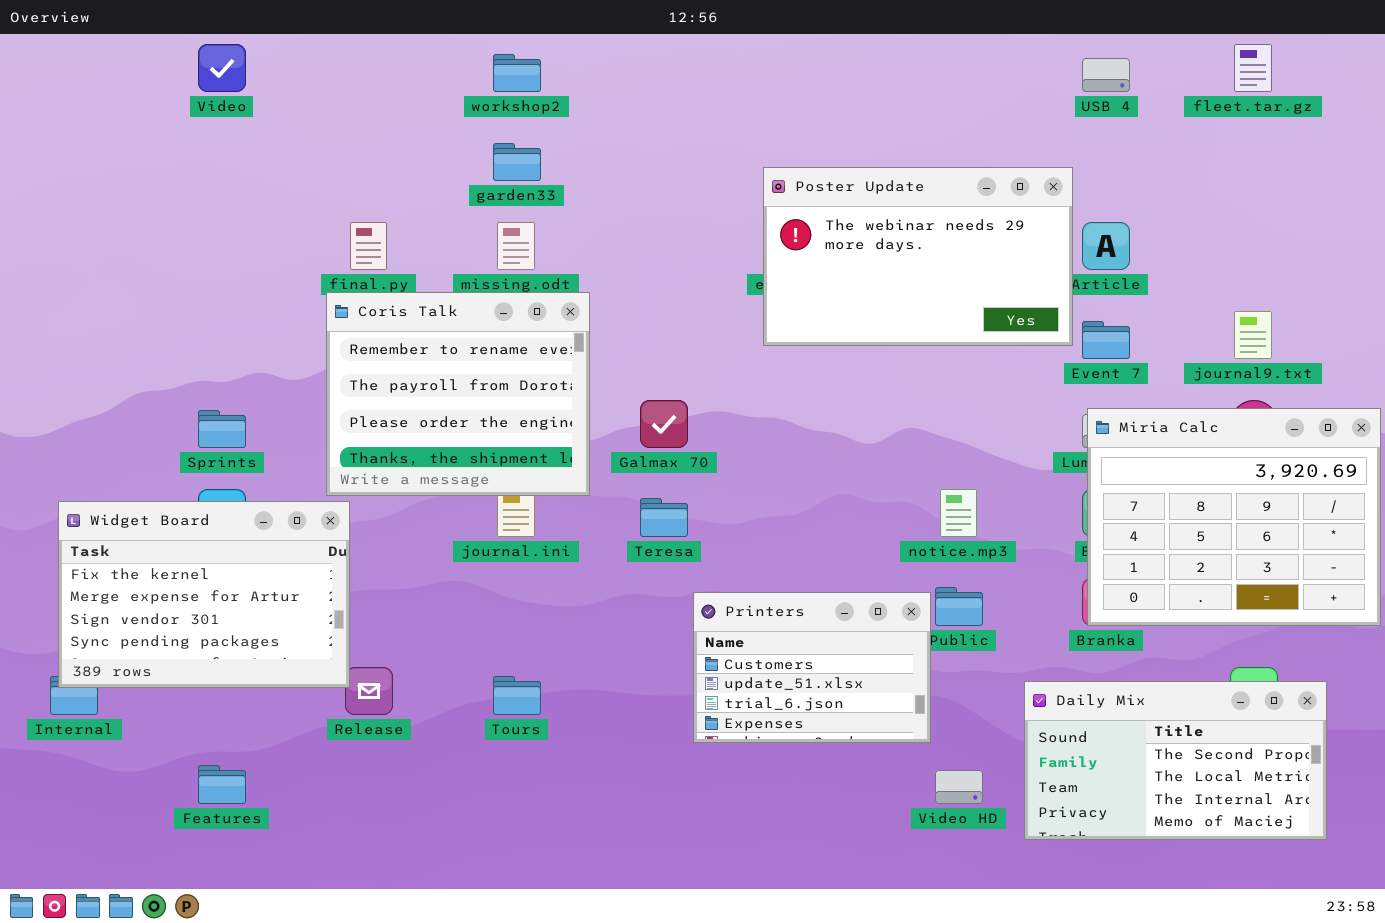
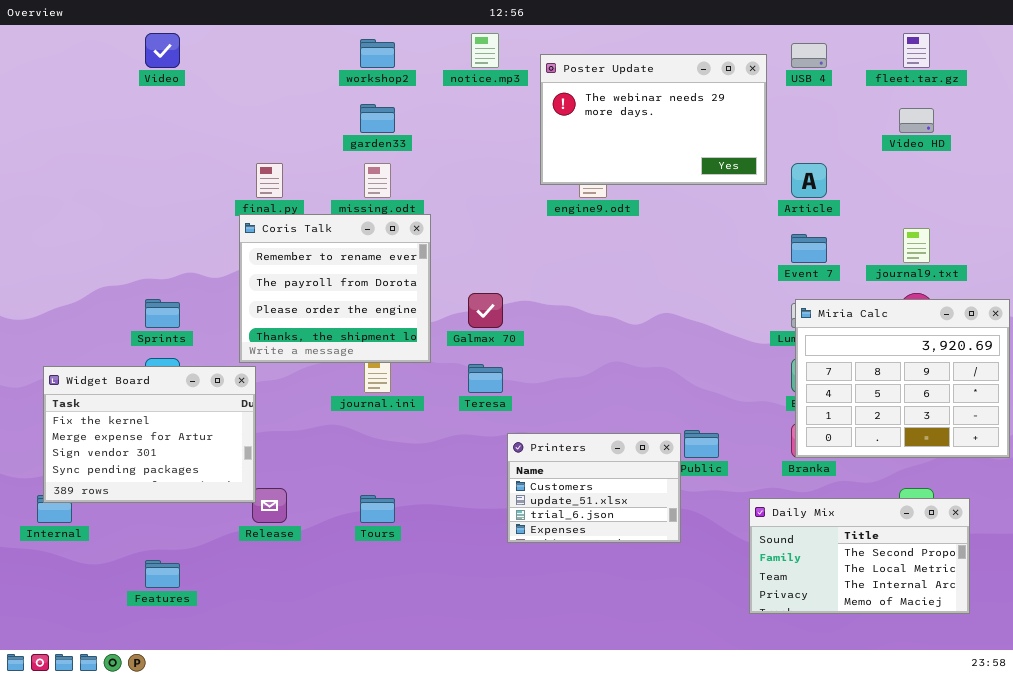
Poster Update: [763,167,1073,346] -> [540,54,767,185], moved
notice.mp3: [940,489,977,537] -> [471,33,499,68], moved
Video HD: [935,770,983,804] -> [899,108,934,133], moved

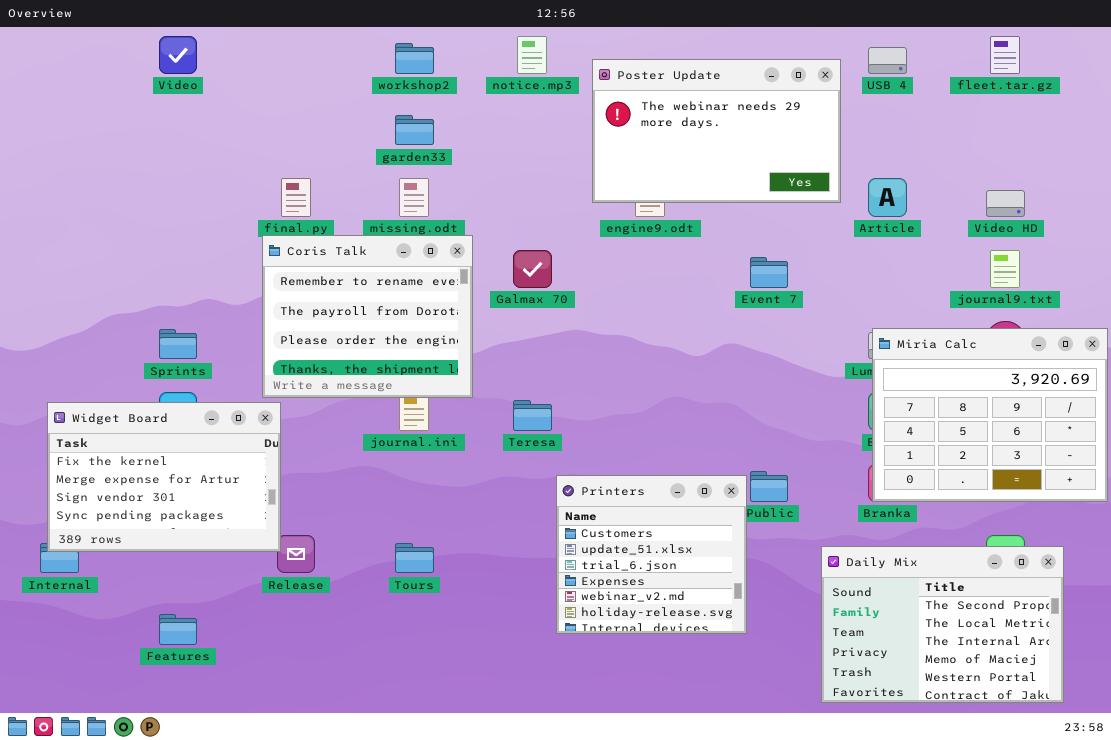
Video HD: [899,108,934,133] -> [986,190,1025,217], moved
Event 7: [791,234,827,263] -> [750,257,788,288], moved
Galmax 70: [468,293,503,328] -> [513,250,552,288], moved
Printers: [507,433,681,543] -> [556,475,747,634], resized
Daily Mix: [749,498,970,614] -> [821,546,1064,703], resized

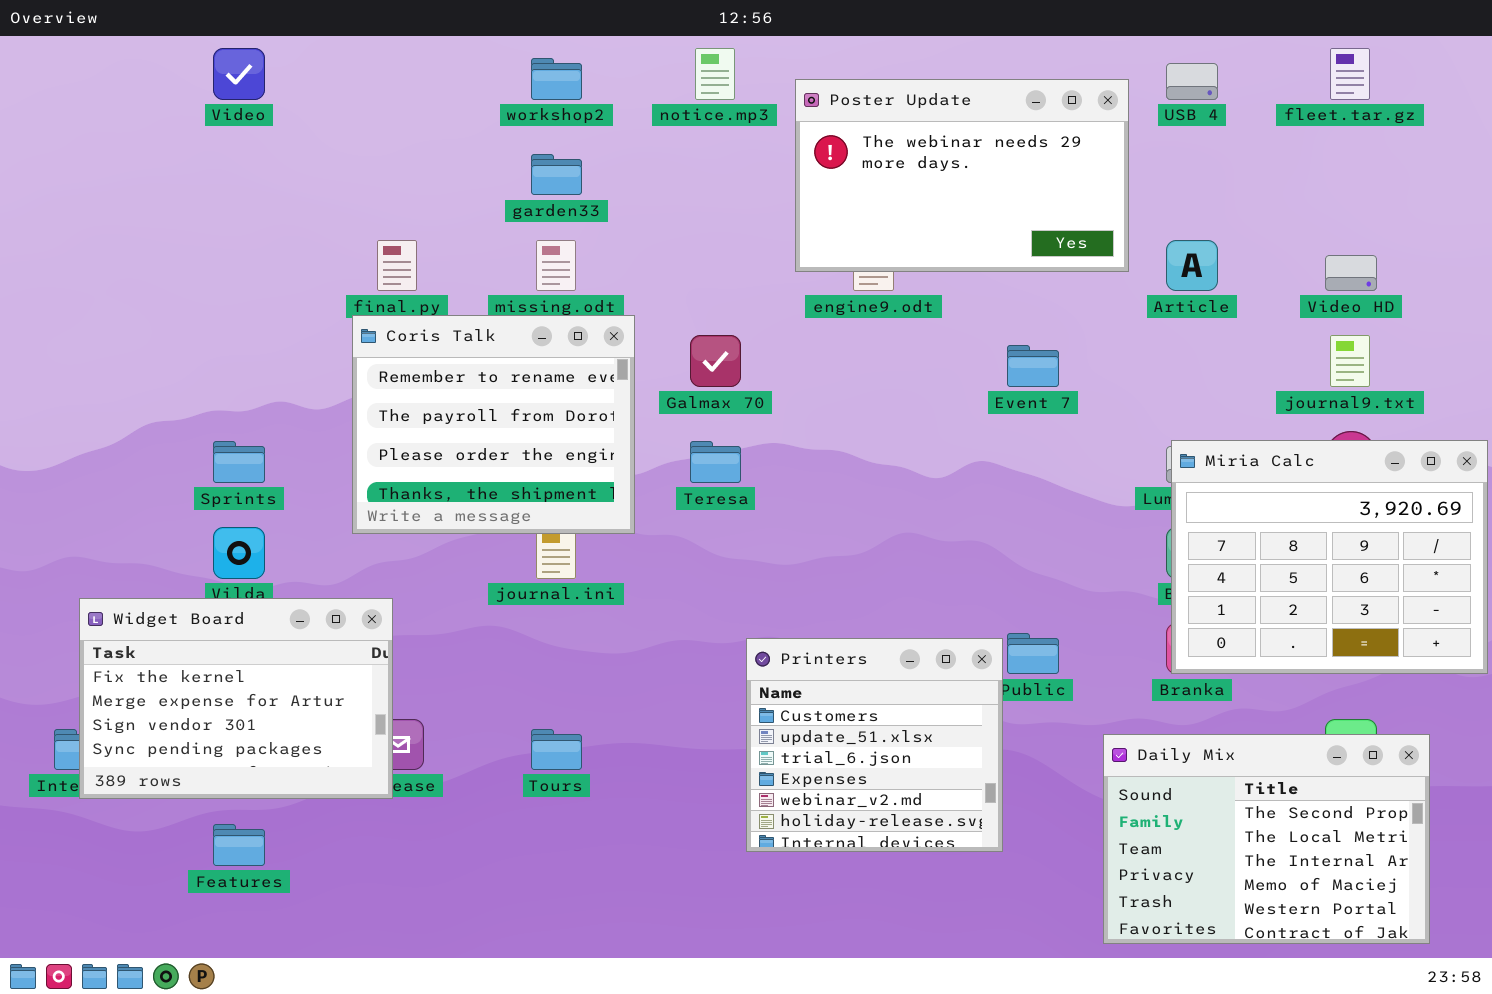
Teresa: [513,400,552,431] -> [690,441,741,483], moved
Widget Board: [47,402,281,552] -> [79,598,393,799], moved

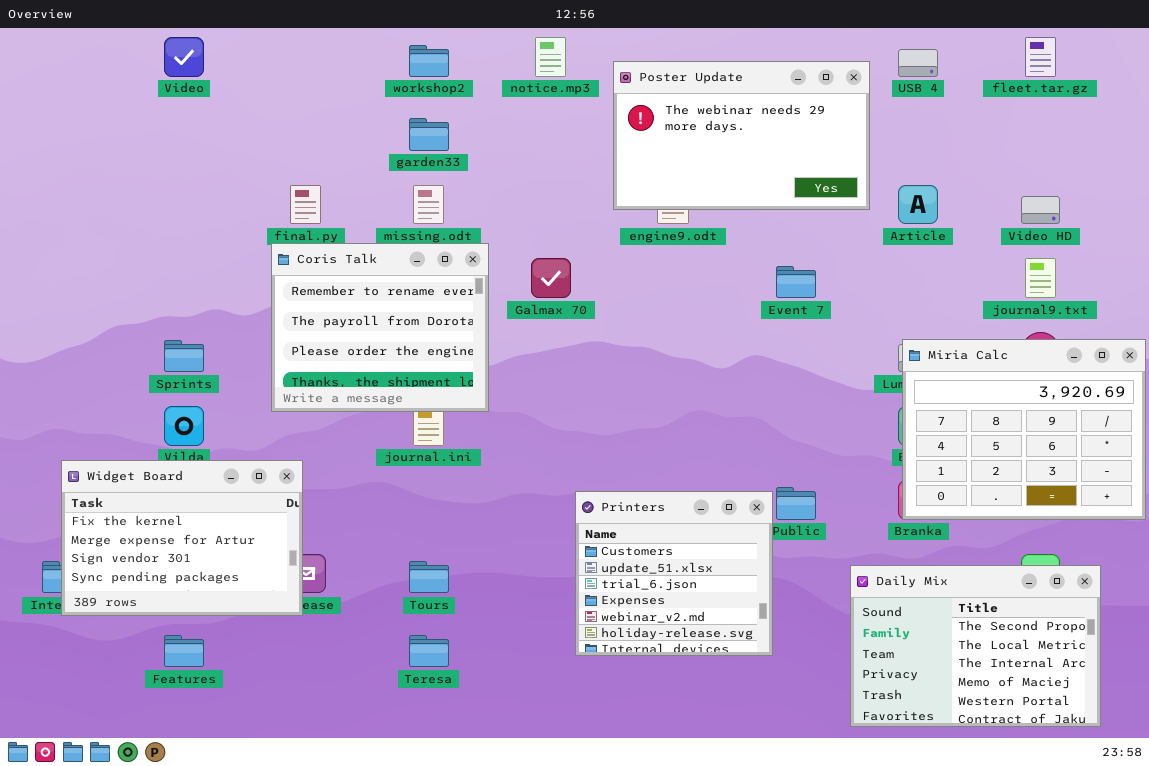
Teresa: [690,441,741,483] -> [409,635,449,667], moved

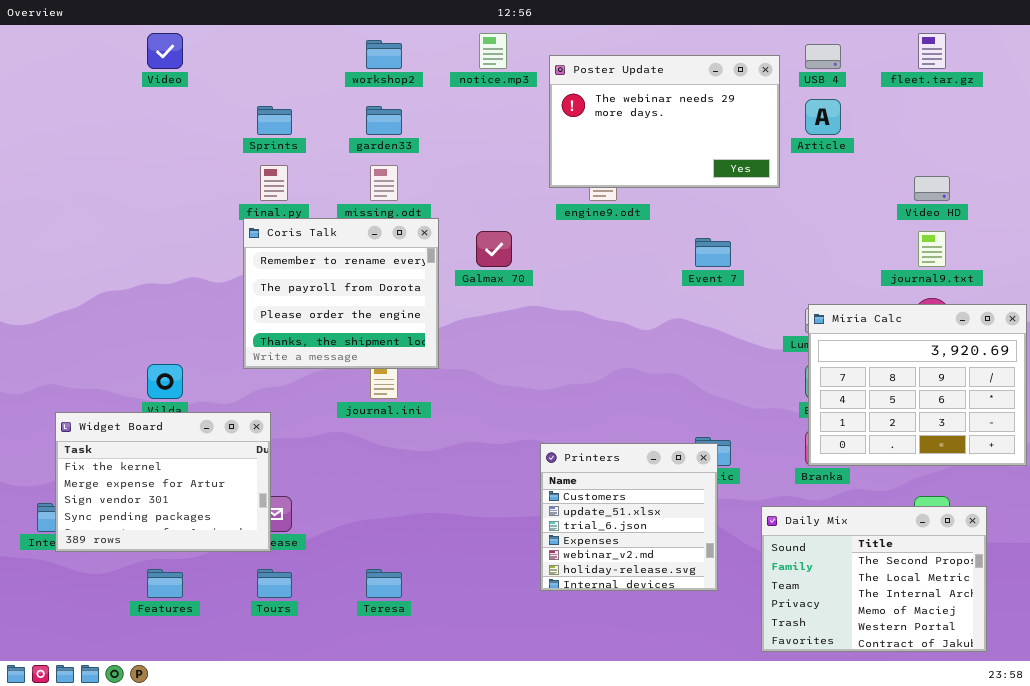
Article: [898,185,938,224] -> [805,99,841,135], moved
Sprints: [164,340,204,372] -> [257,106,292,135], moved
Printers: [575,491,773,656] -> [540,443,718,591], moved
Tours: [409,561,449,593] -> [257,569,292,598], moved

